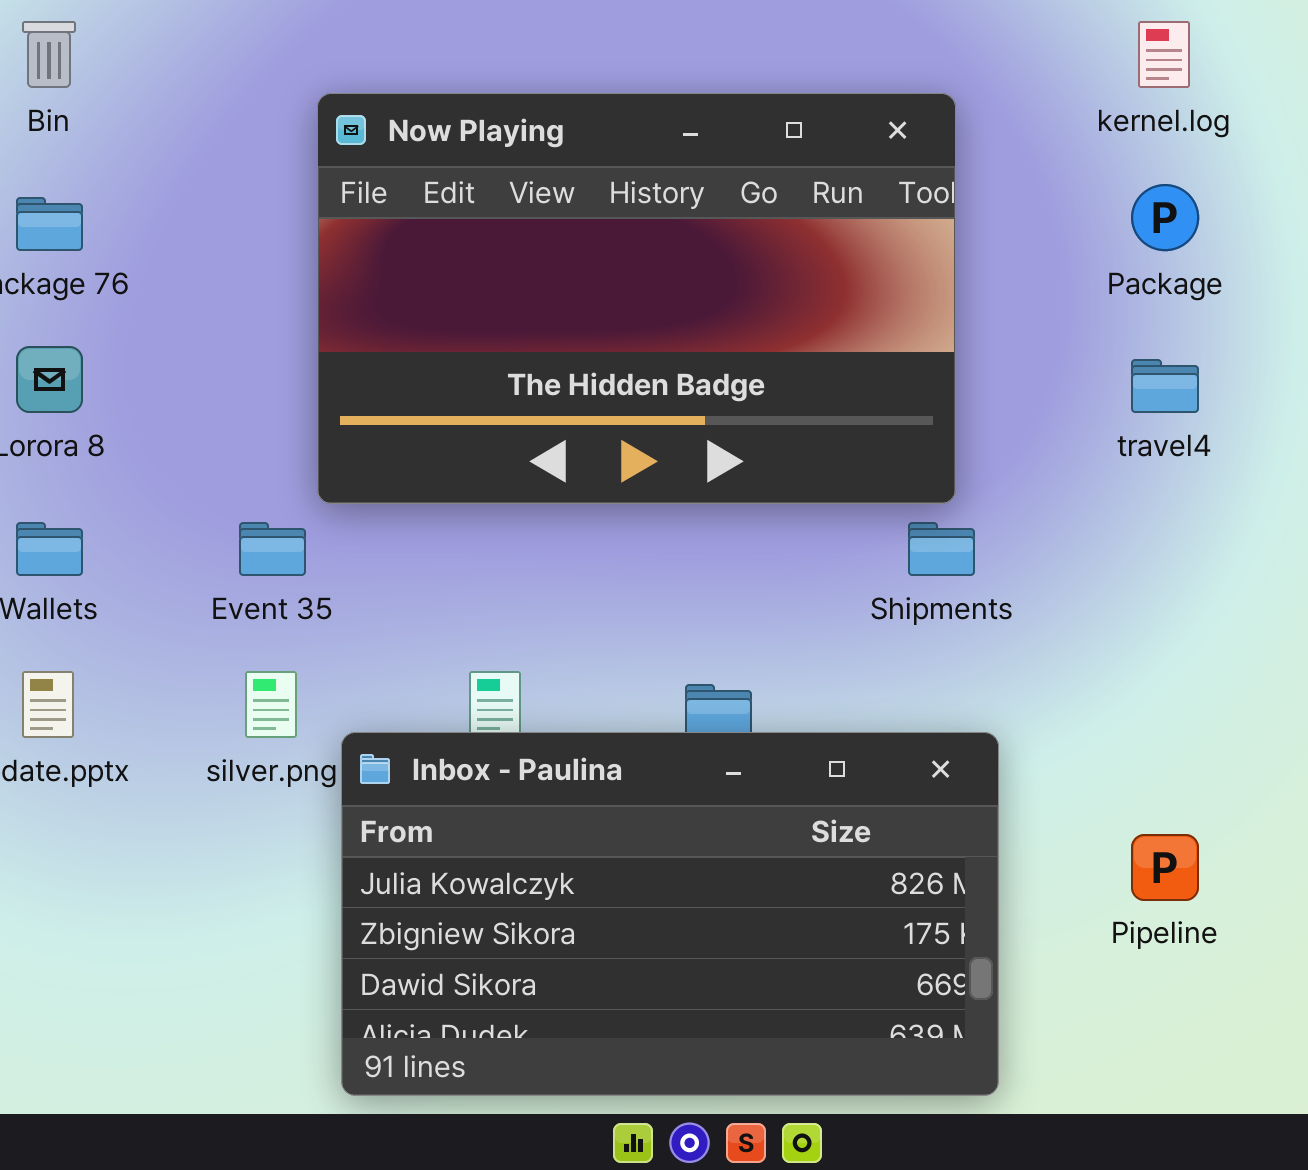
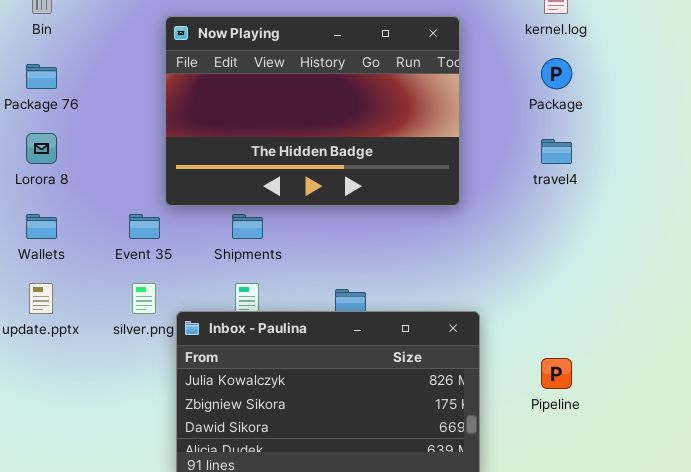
Shipments: [908,522,975,576] -> [232,214,263,239], moved

